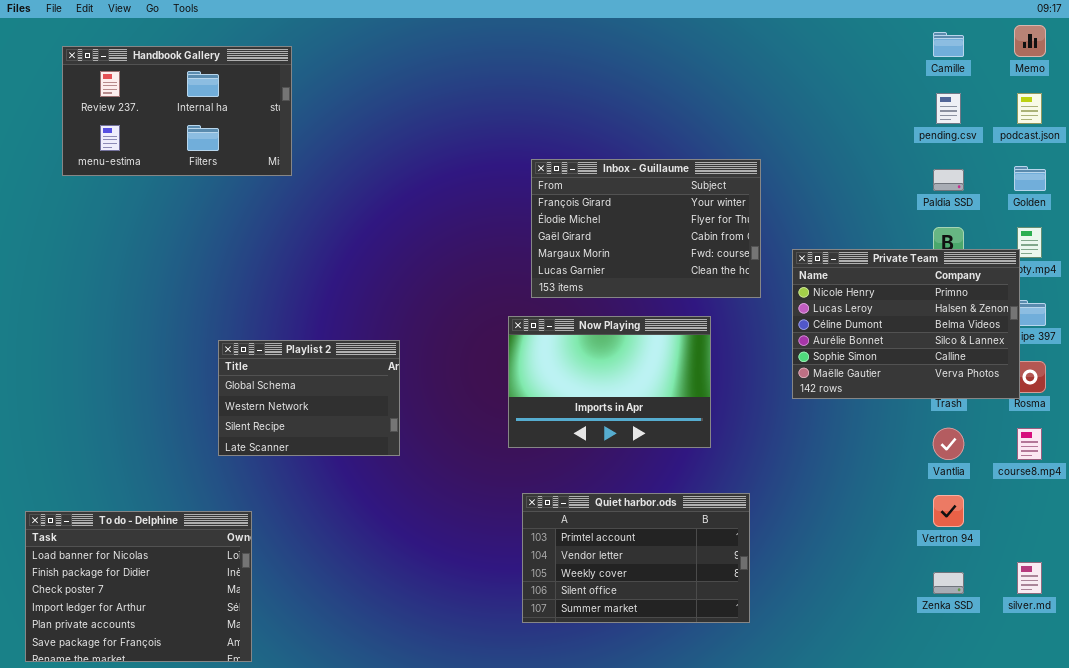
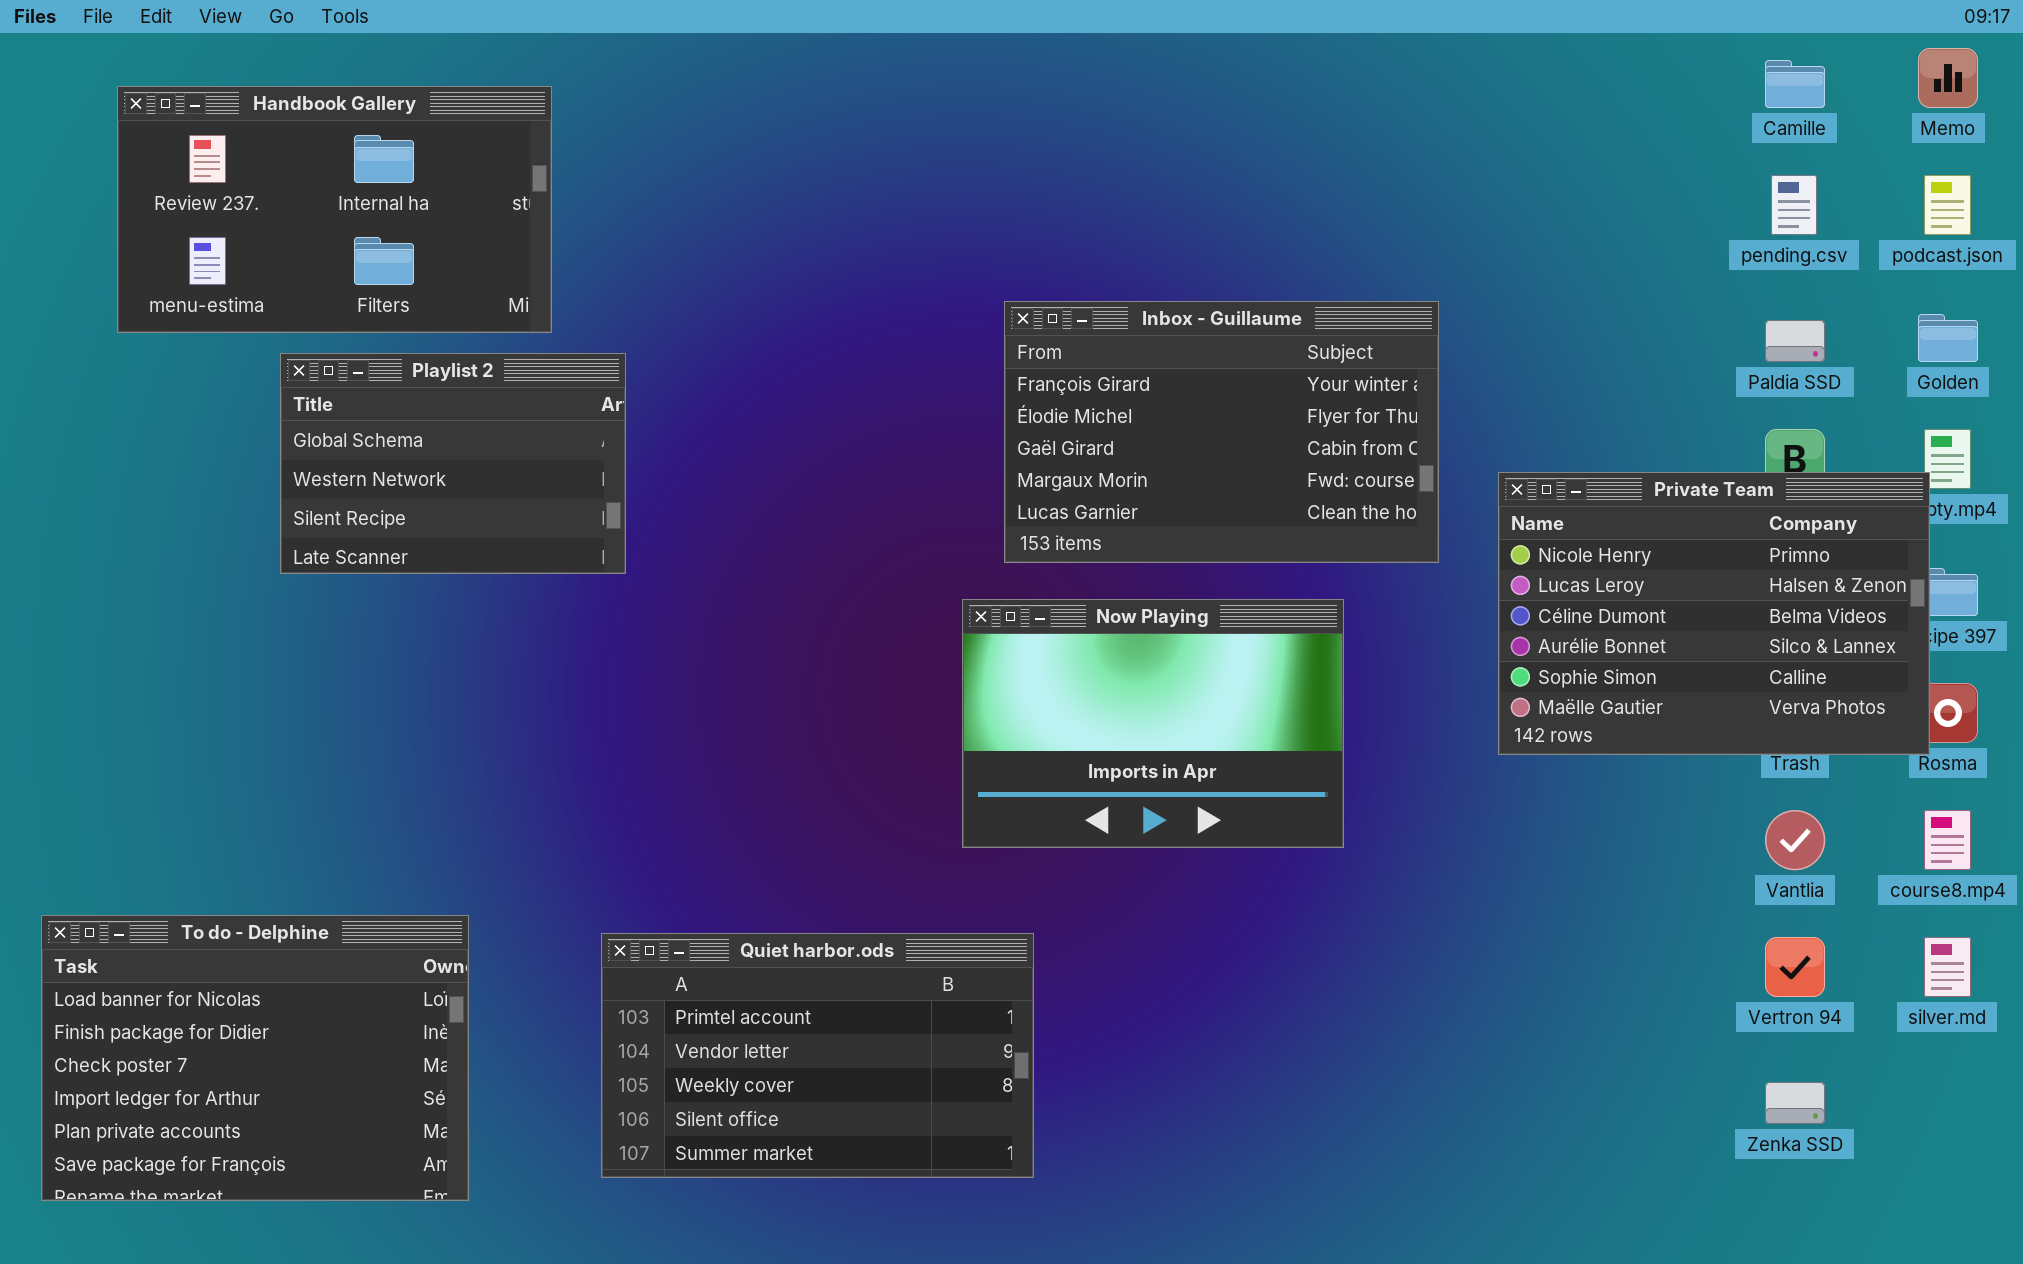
Playlist 2: [218,340,400,456] -> [280,353,626,574], moved
Quiet harbor.ods: [522,493,750,623] -> [601,933,1034,1178], moved
To do - Delphine: [25,511,252,662] -> [41,915,469,1201], moved
silver.md: [1017,562,1042,594] -> [1924,937,1971,997], moved

